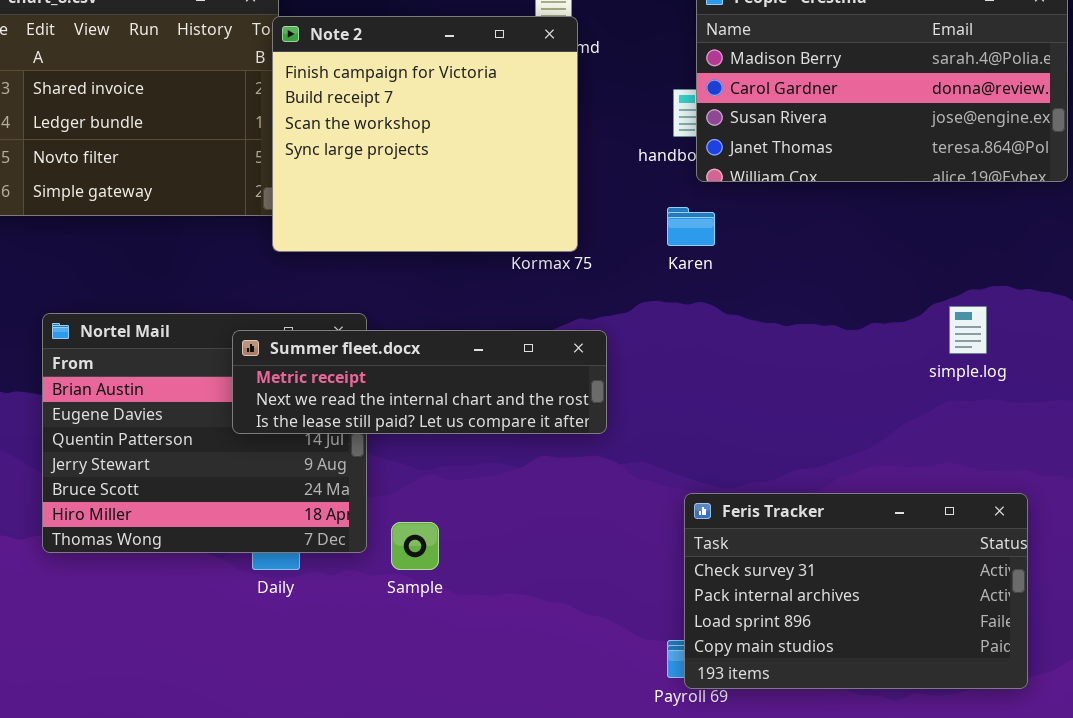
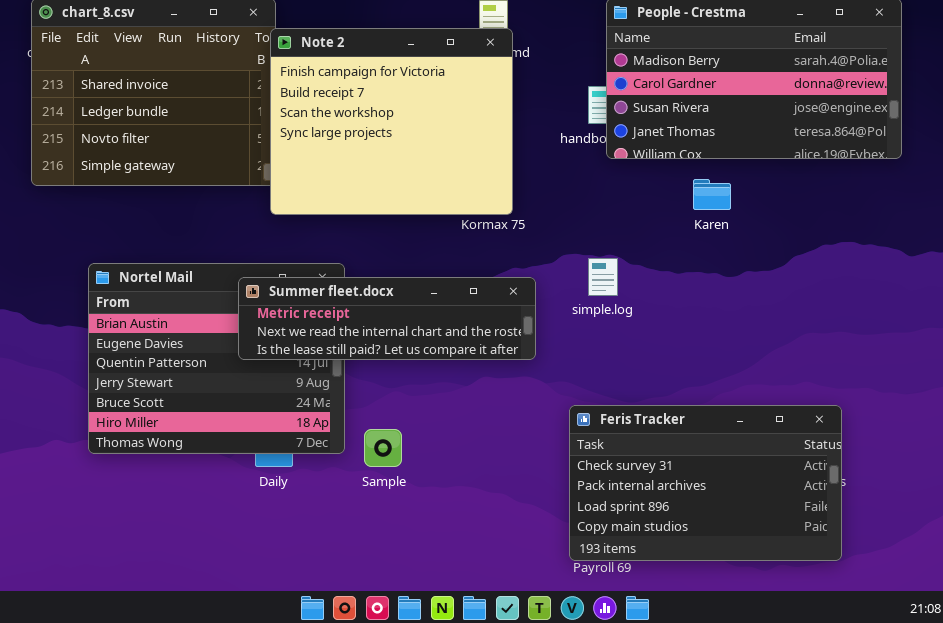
Karen: [667,207,715,246] -> [693,179,731,210], moved
simple.log: [949,306,987,354] -> [588,258,618,296], moved
Feris Tracker: [684,493,1028,689] -> [569,405,842,561], moved

